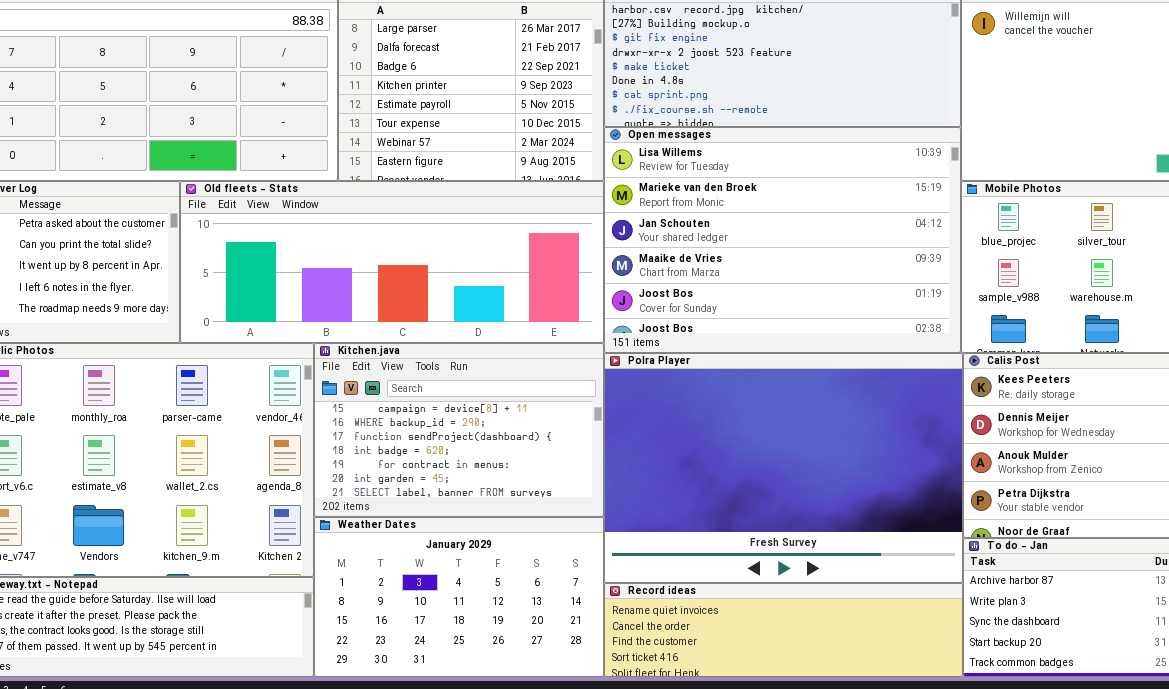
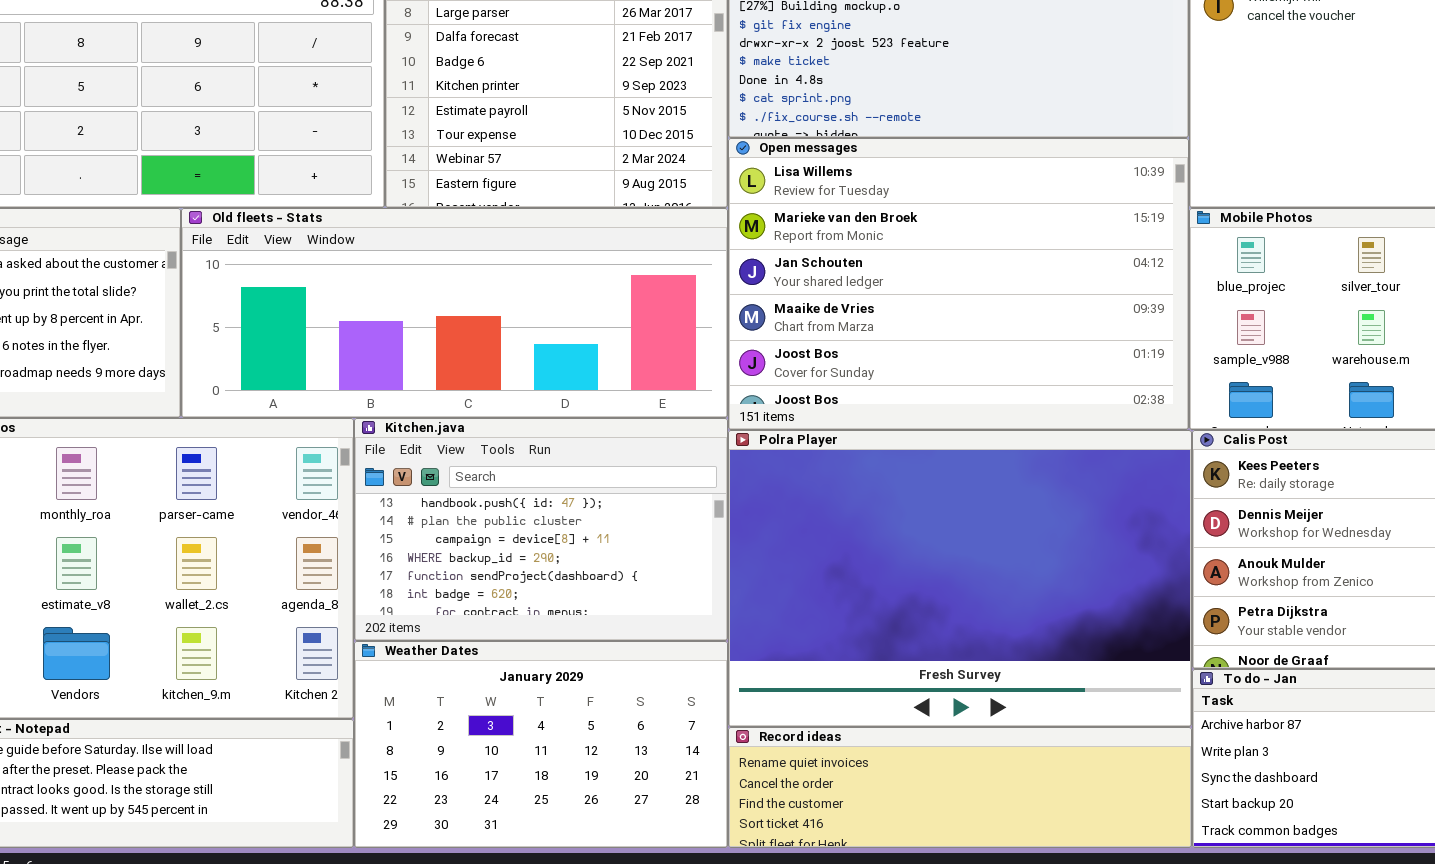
Kitchen.java: [314,343,604,517] -> [354,418,728,641], scrolled up 2 rows

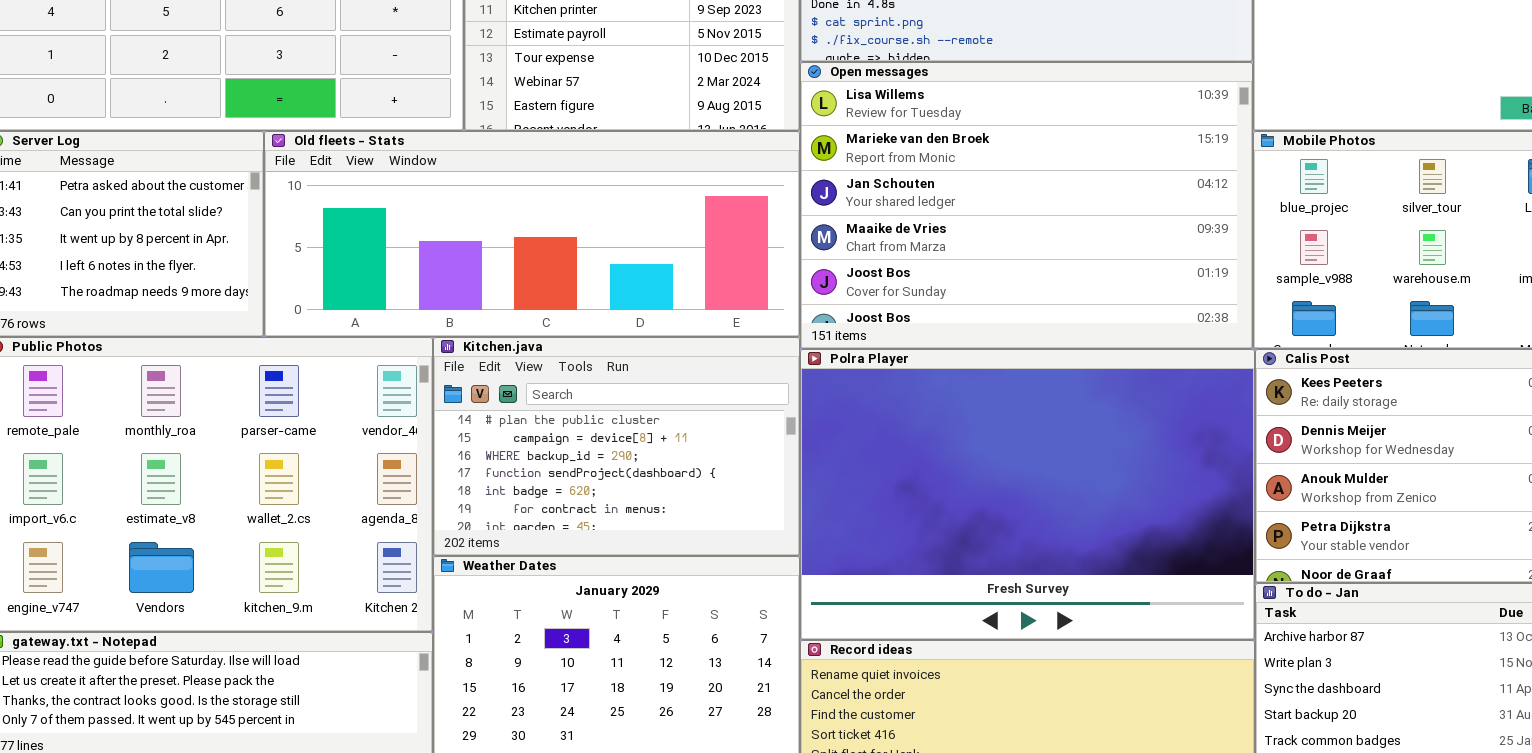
Kitchen.java: [354,418,728,641] -> [433,337,800,556], scrolled down 1 row

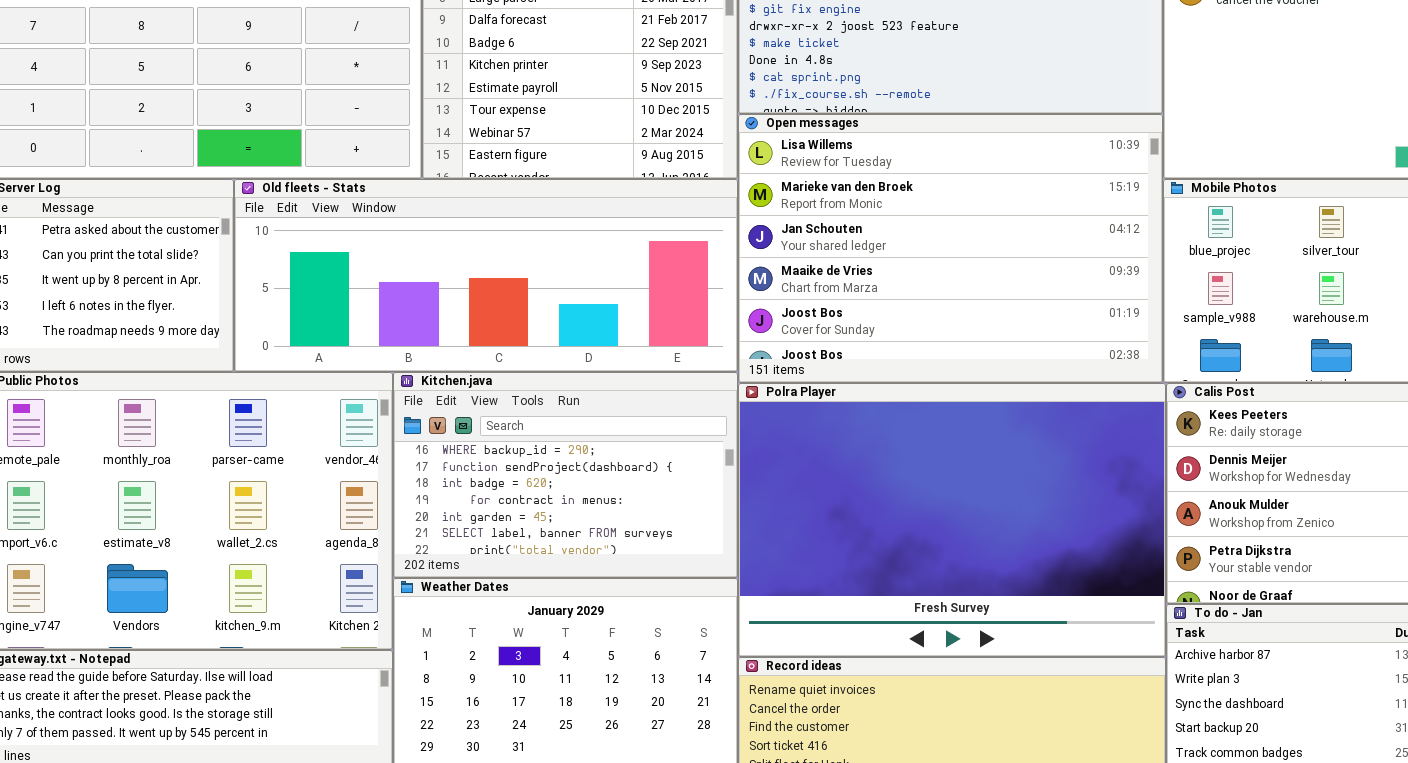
Kitchen.java: [433,337,800,556] -> [393,372,738,578], scrolled down 2 rows

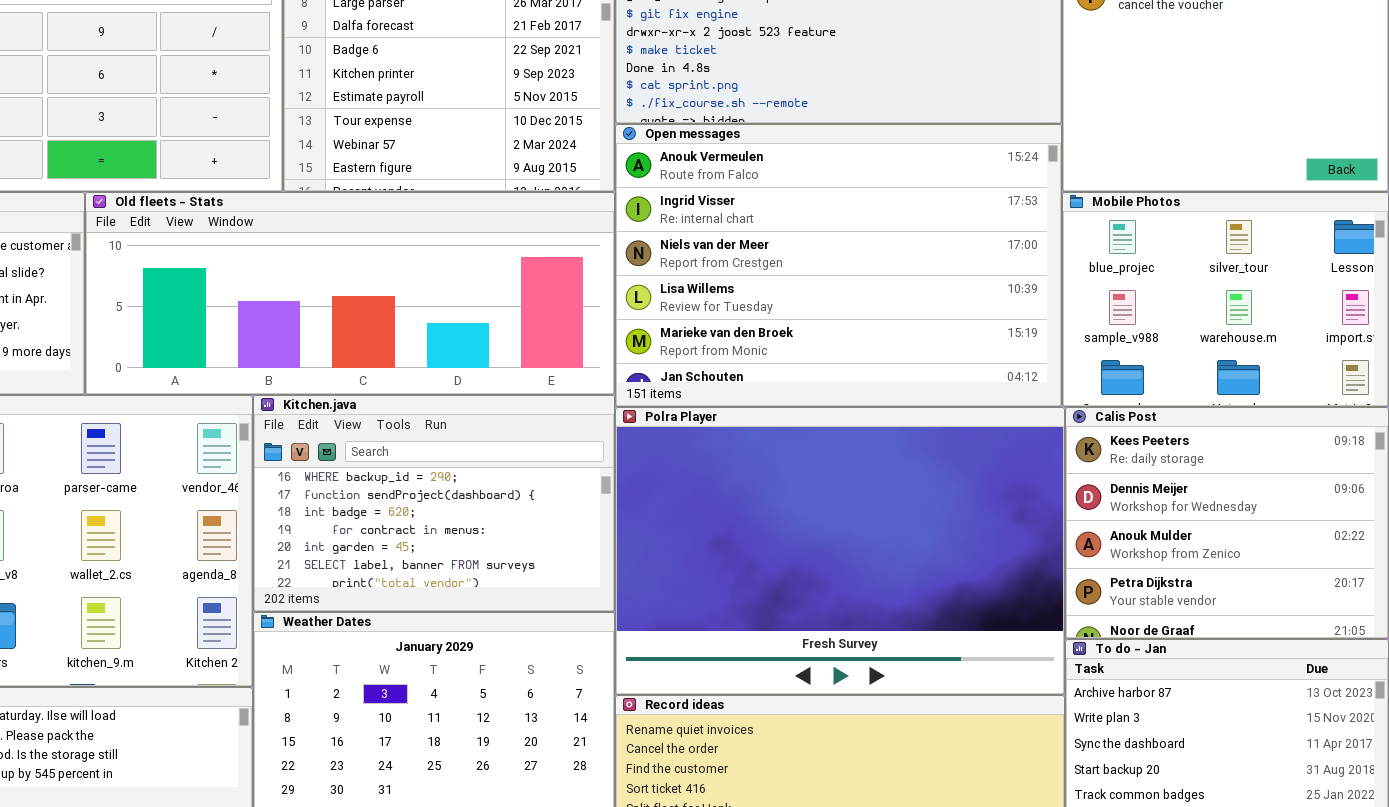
Open messages: [738,114,1163,383] -> [615,124,1062,407], scrolled up 3 rows

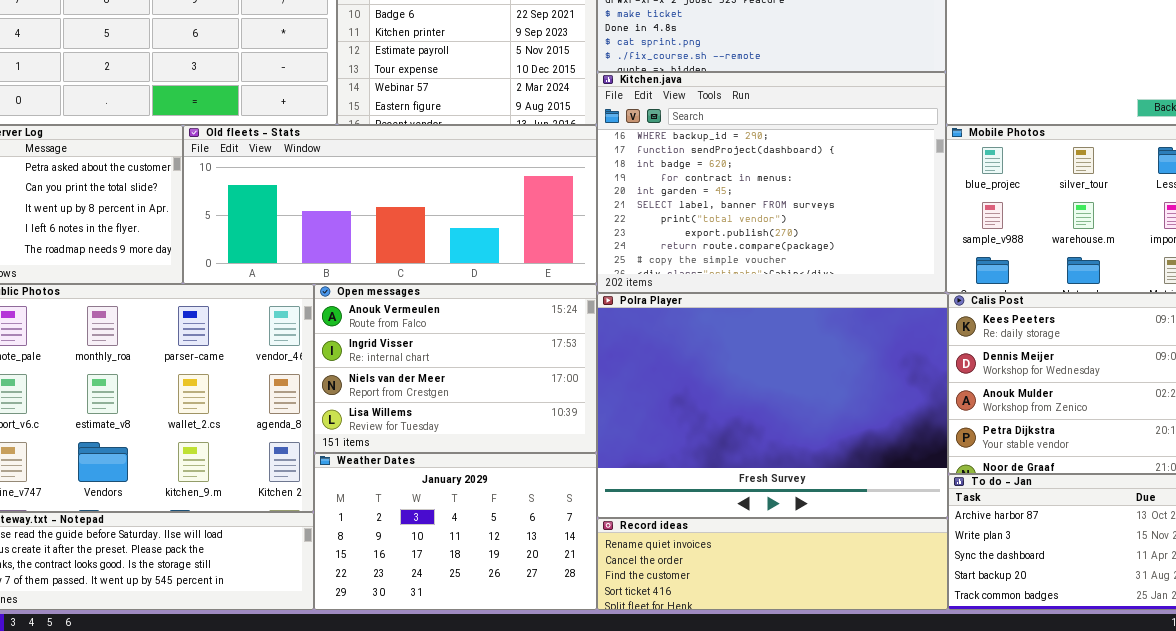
Open messages: [615,124,1062,407] -> [314,284,597,453], moved, resized
Kitchen.java: [253,395,615,612] -> [597,72,946,293], moved, resized

